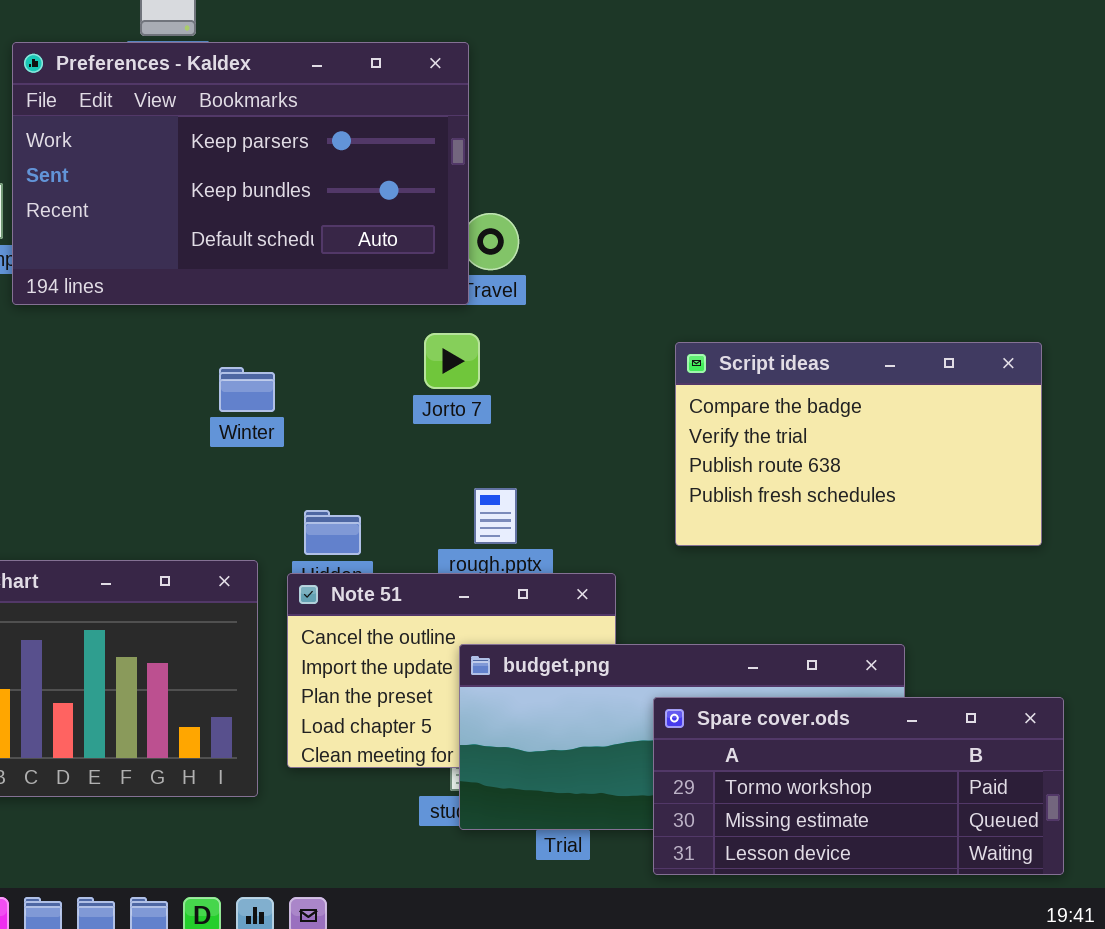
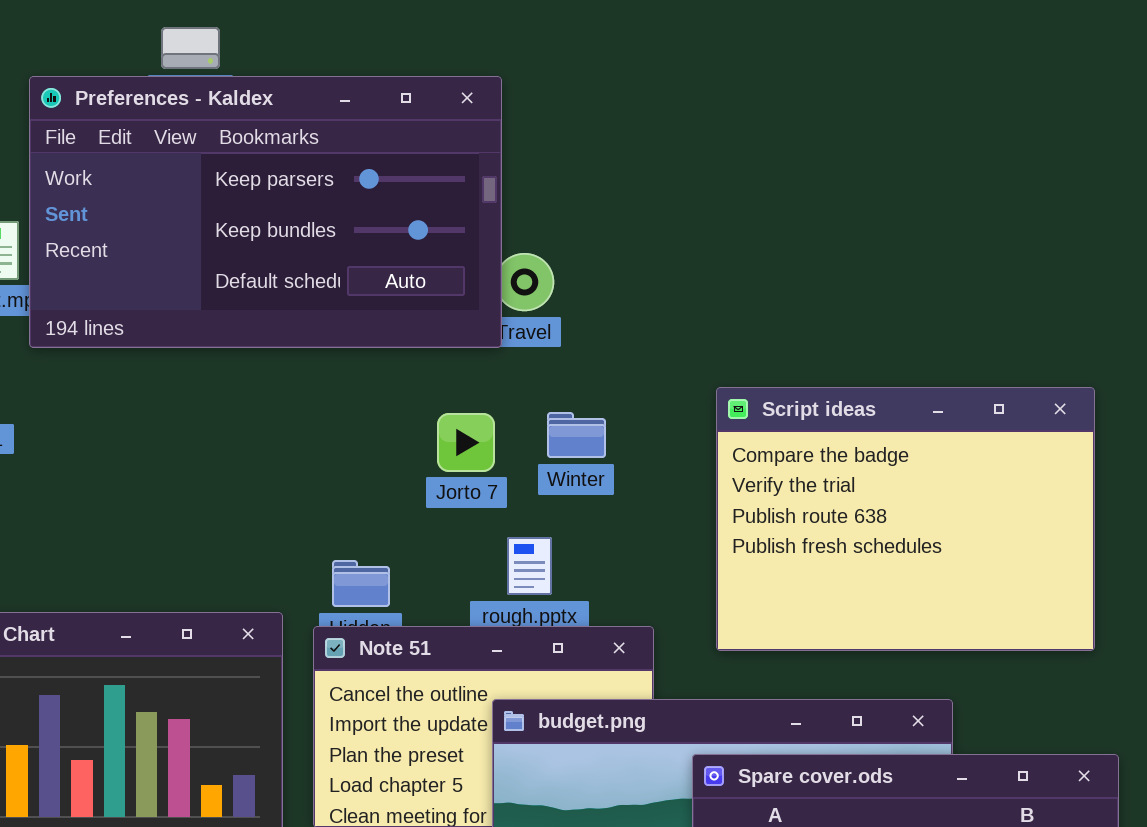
Jorto 7: [424,333,480,389] -> [437,413,495,472], moved
Script ideas: [675,342,1042,546] -> [716,387,1095,651], resized
Winter: [219,367,275,412] -> [547,412,606,458], moved

